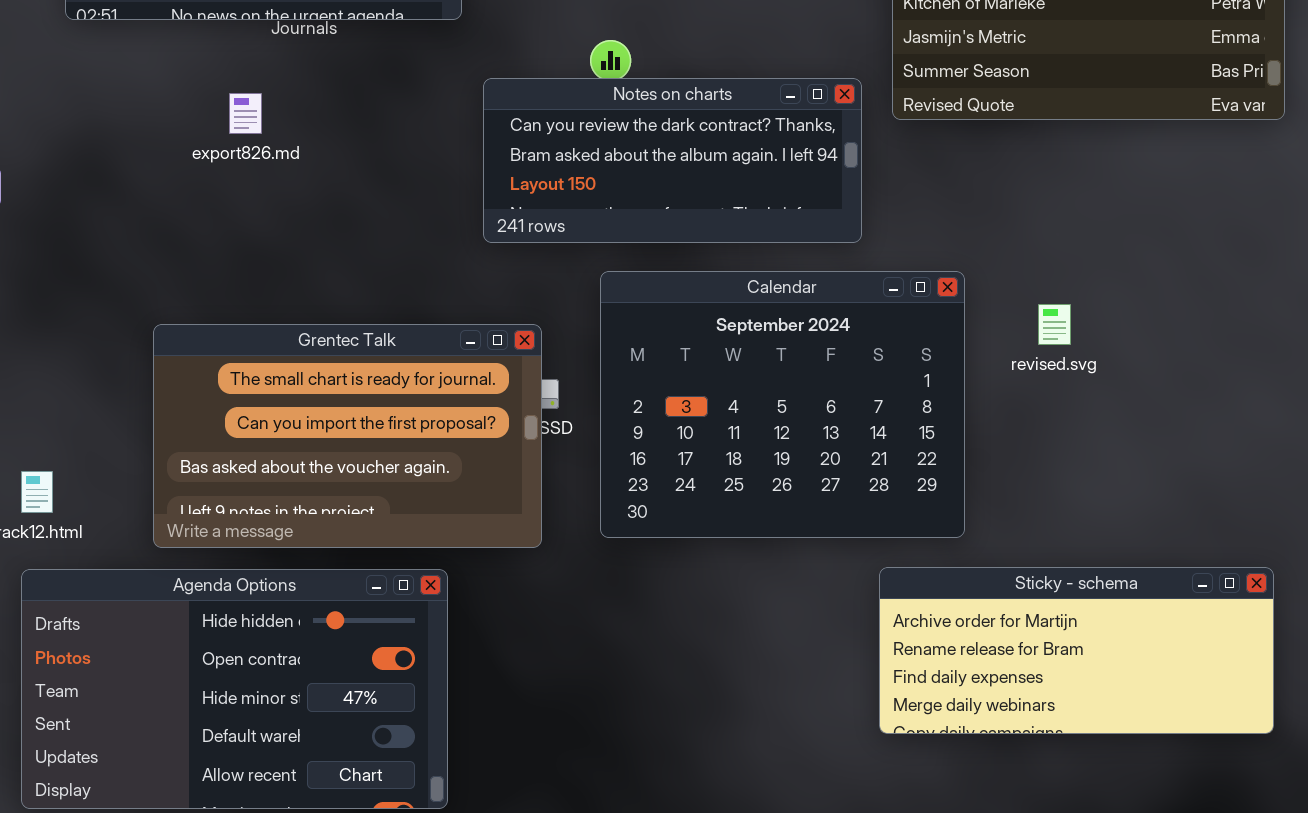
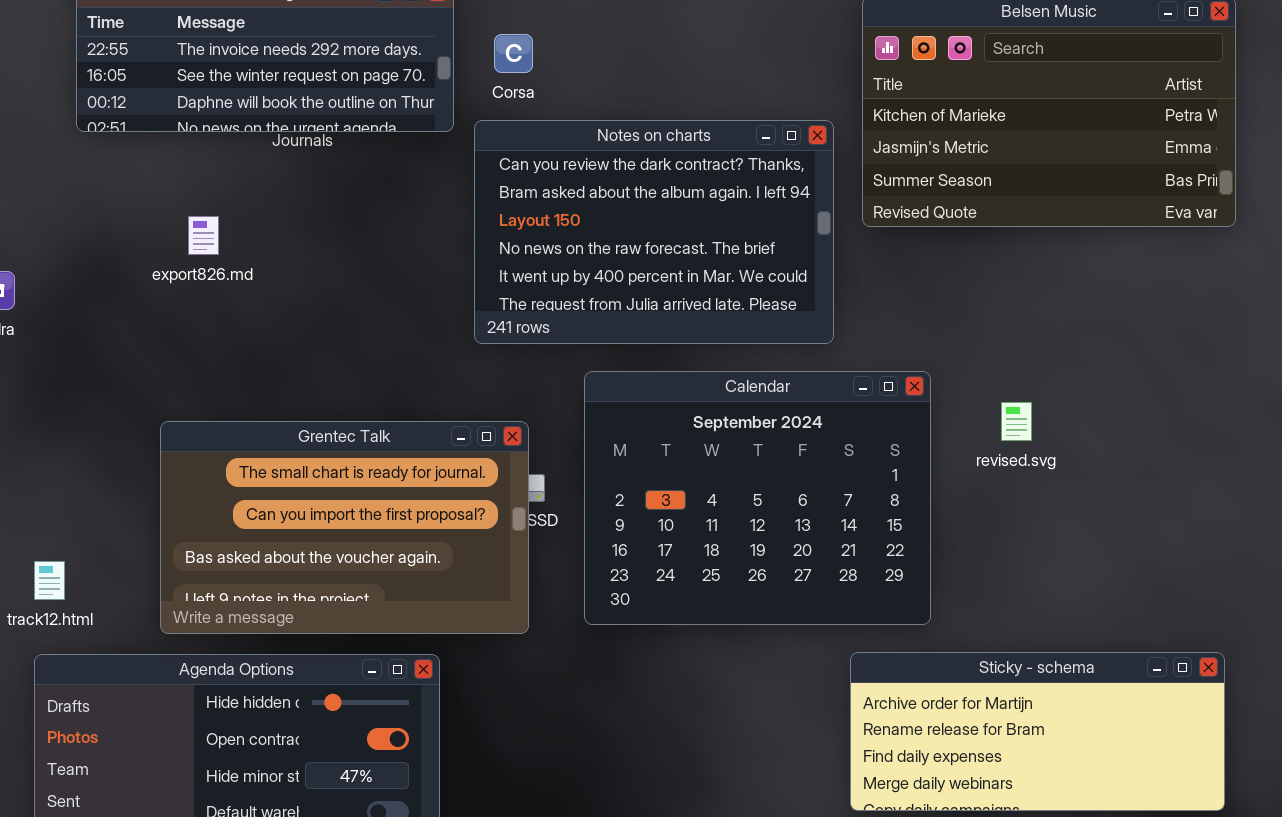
Notes on charts: [483,78,862,243] -> [474,120,834,344], resized
export826.md: [229,93,262,134] -> [188,216,219,255], moved

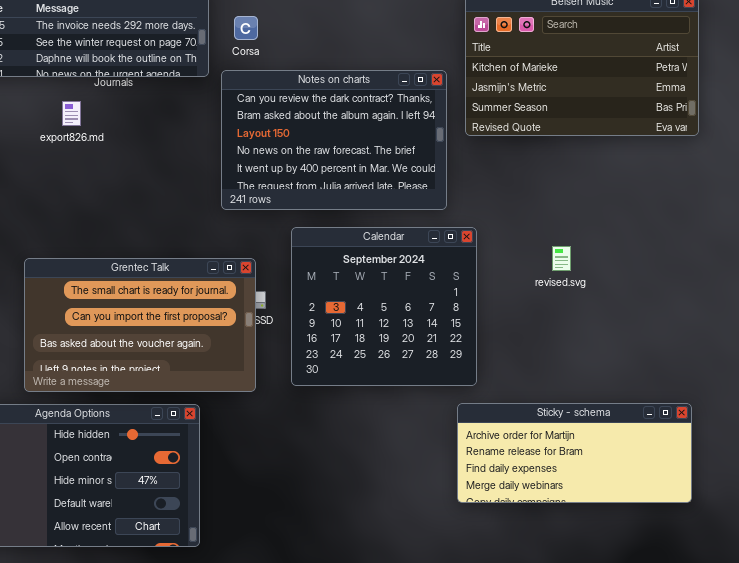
export826.md: [188,216,219,255] -> [62,101,81,126], moved
Calendar: [584,371,931,625] -> [291,227,477,386], resized

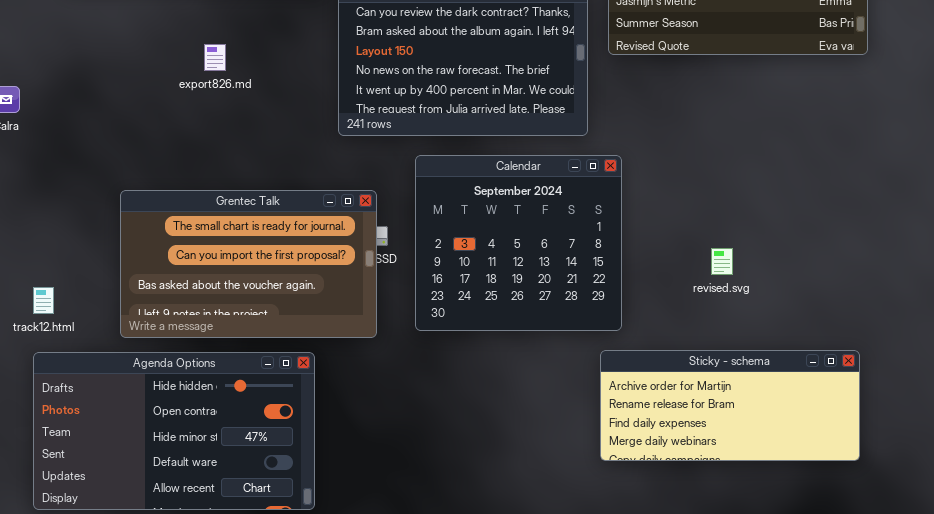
export826.md: [62,101,81,126] -> [204,44,226,71], moved
revised.svg: [552,246,571,271] -> [711,248,733,275], moved

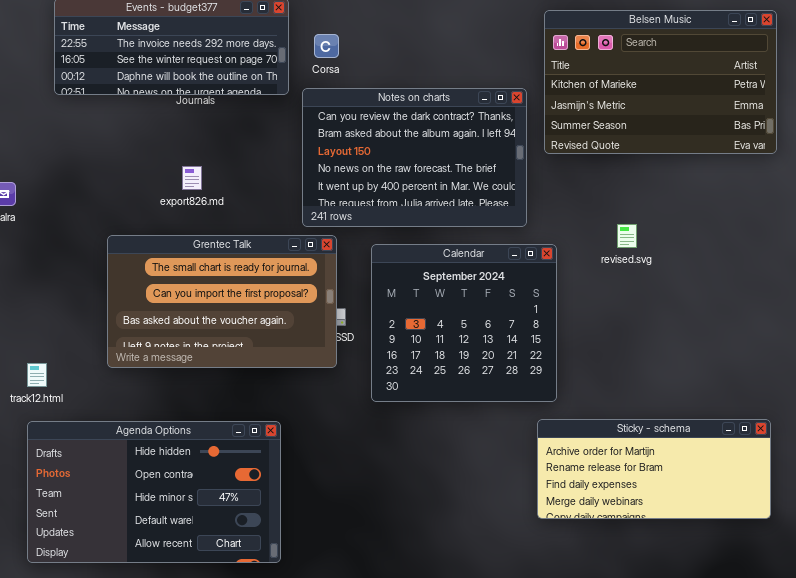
export826.md: [204,44,226,71] -> [182,166,202,190], moved
Grentec Talk: [120,190,377,338] -> [107,235,337,368], moved
revised.svg: [711,248,733,275] -> [617,224,637,248], moved

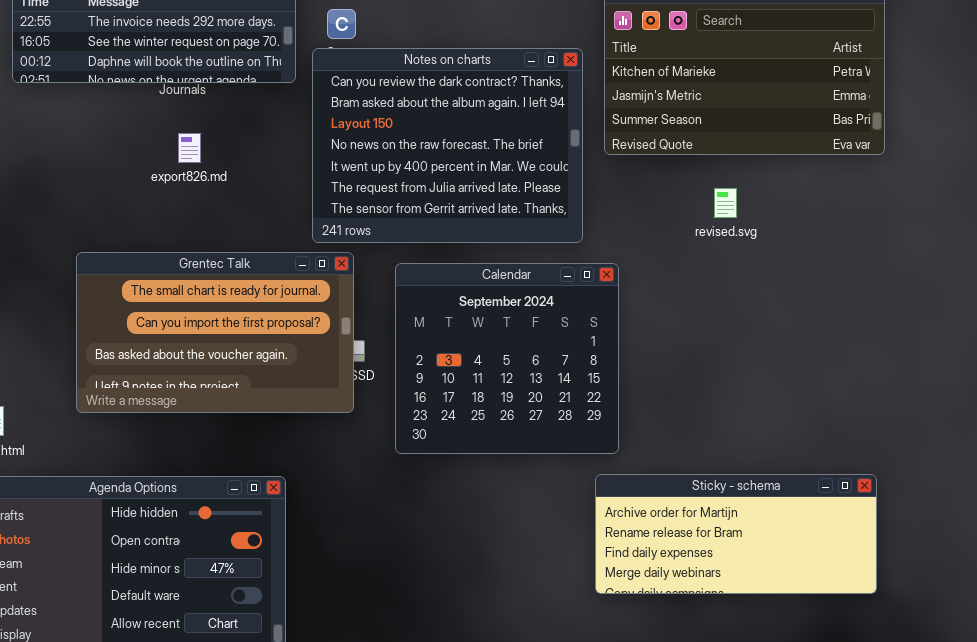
Notes on charts: [302,88,527,227] -> [312,48,583,243], resized
export826.md: [182,166,202,190] -> [178,133,201,163], moved
revised.svg: [617,224,637,248] -> [714,188,737,218], moved

